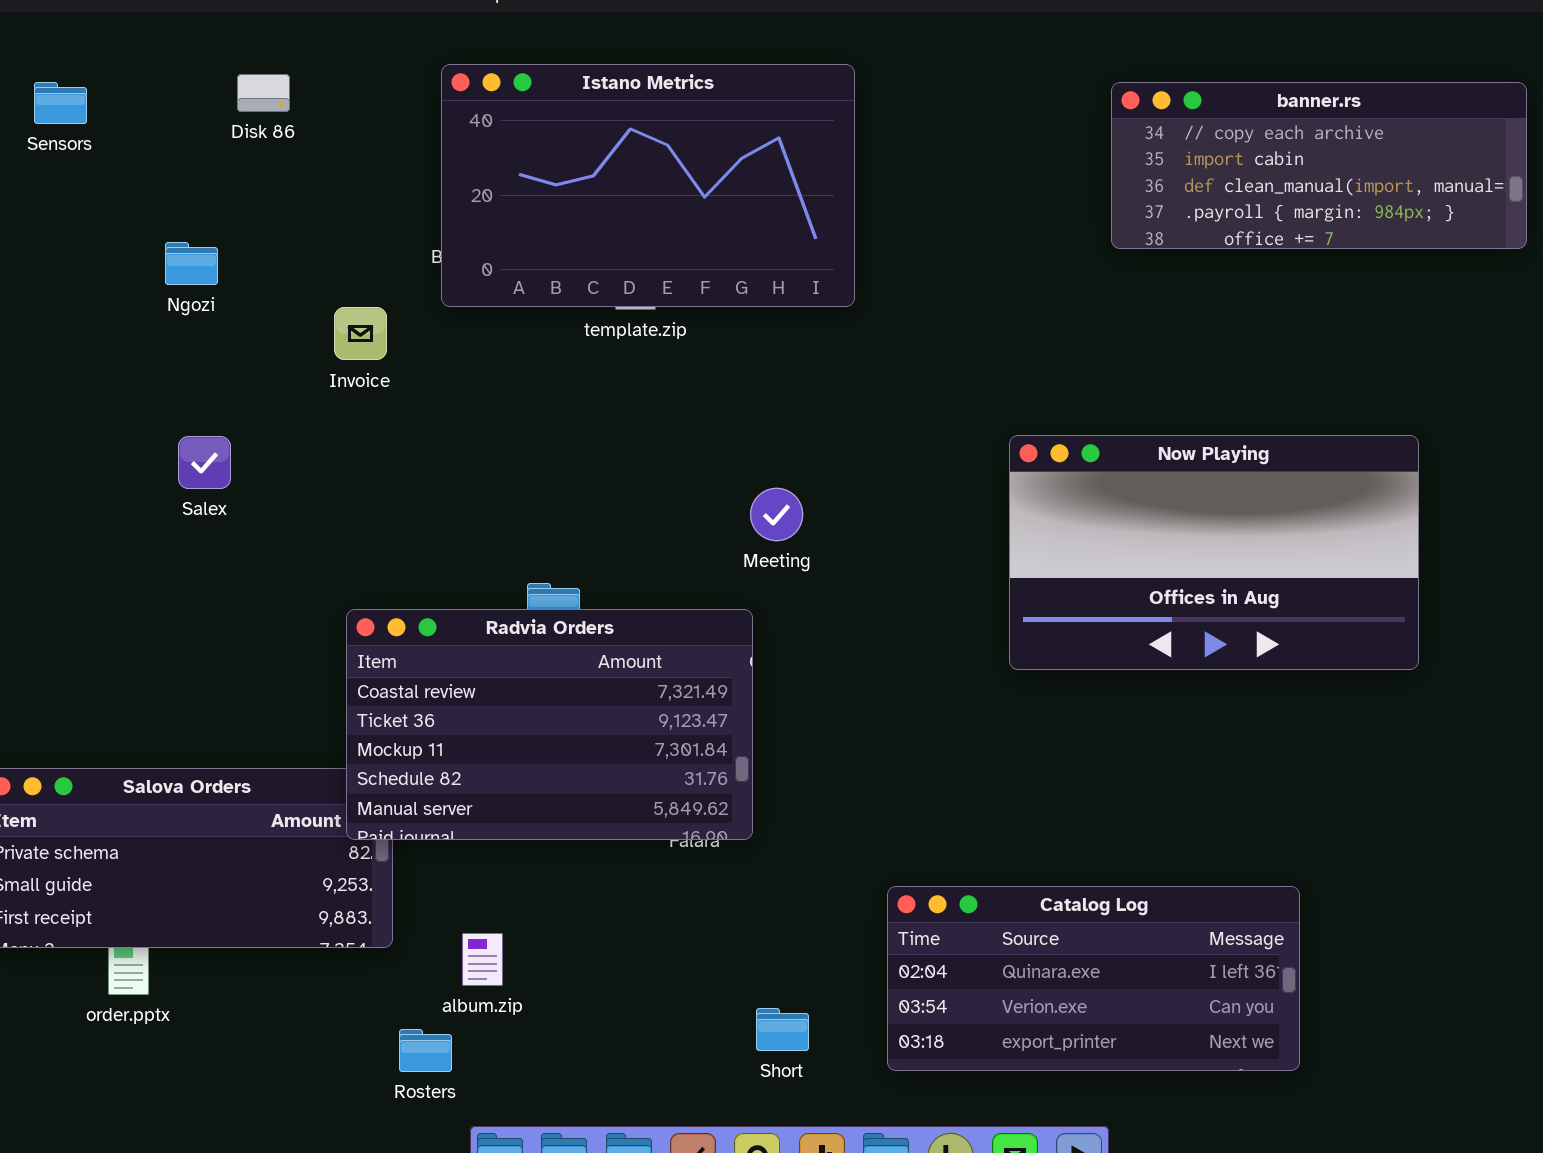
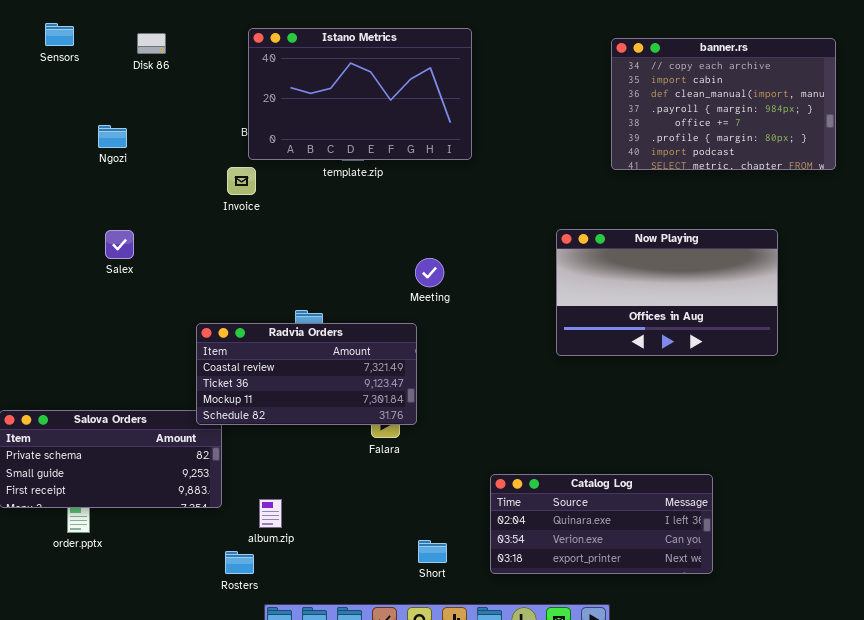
Sensors: [34,82,87,124] -> [45,23,74,46], moved
banner.rs: [1111,82,1527,249] -> [611,38,836,170], resized
Invoice: [334,307,387,360] -> [227,167,256,195], moved
Radvia Orders: [346,609,753,840] -> [196,323,417,425], resized

